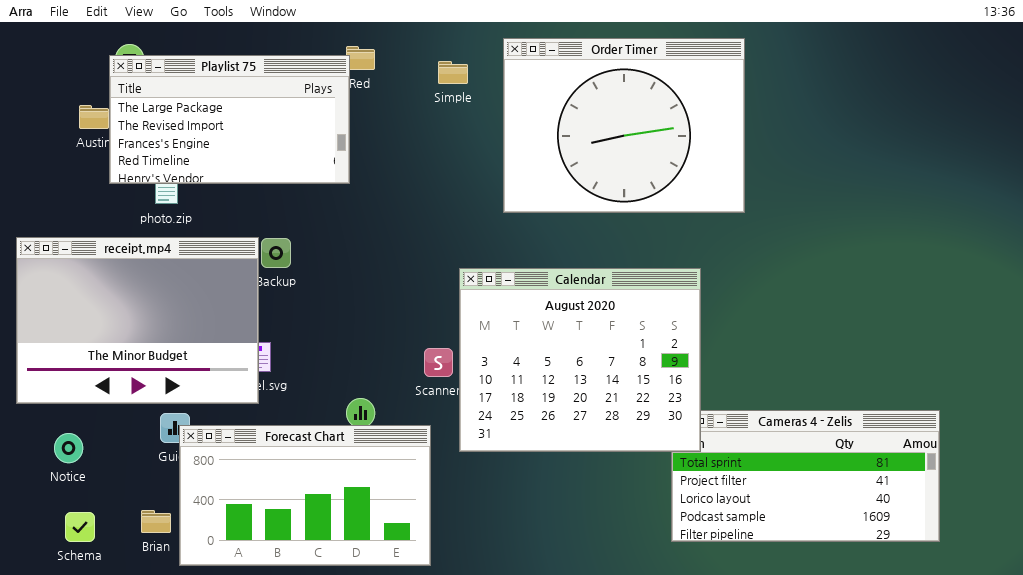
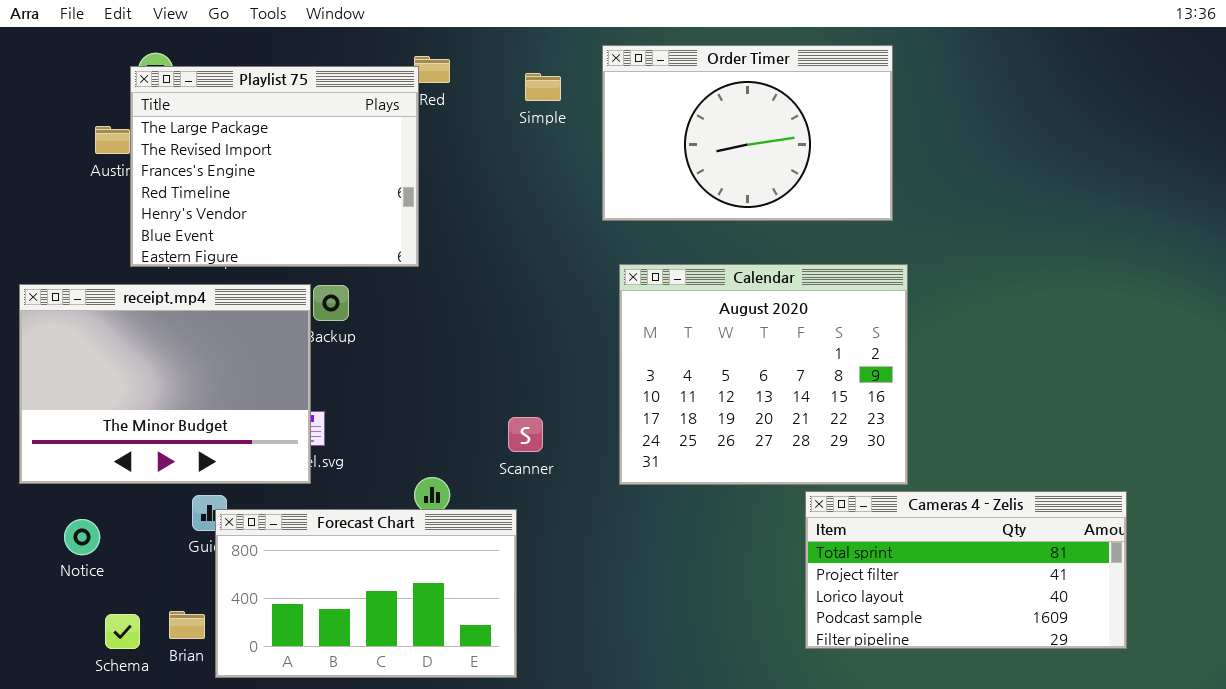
Order Timer: [503,38,745,213] -> [602,45,893,221], resized
Playlist 75: [109,55,350,184] -> [130,66,419,267], resized
Calendar: [459,268,701,452] -> [619,264,908,485], moved
Schema: [65,512,95,542] -> [105,614,140,649], moved

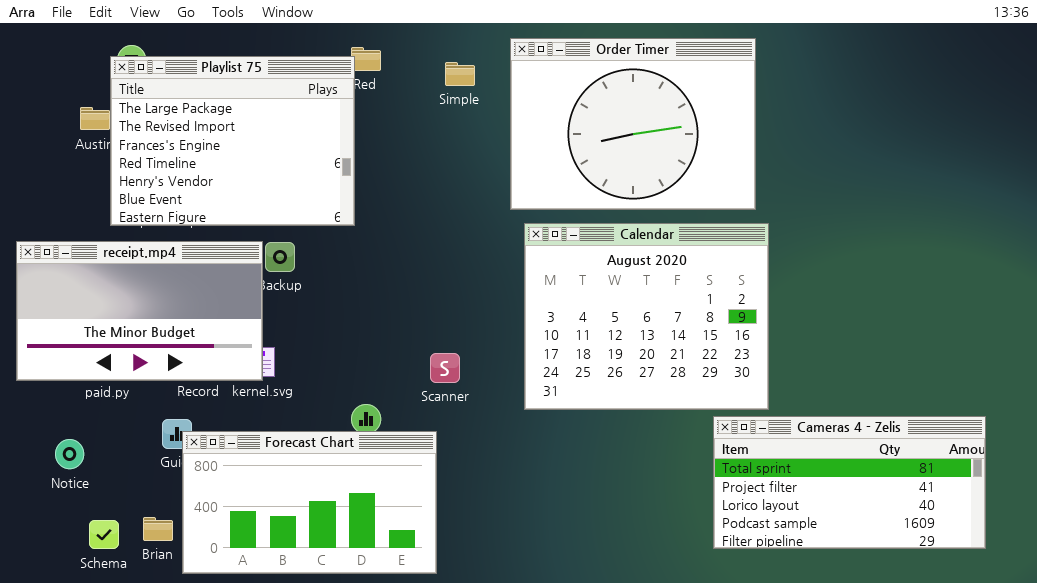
Order Timer: [602,45,893,221] -> [510,38,756,210], resized
receipt.mp4: [19,284,311,484] -> [16,241,263,381], resized
Cameras 4 - Zelis: [805,491,1127,649] -> [713,416,986,549], moved

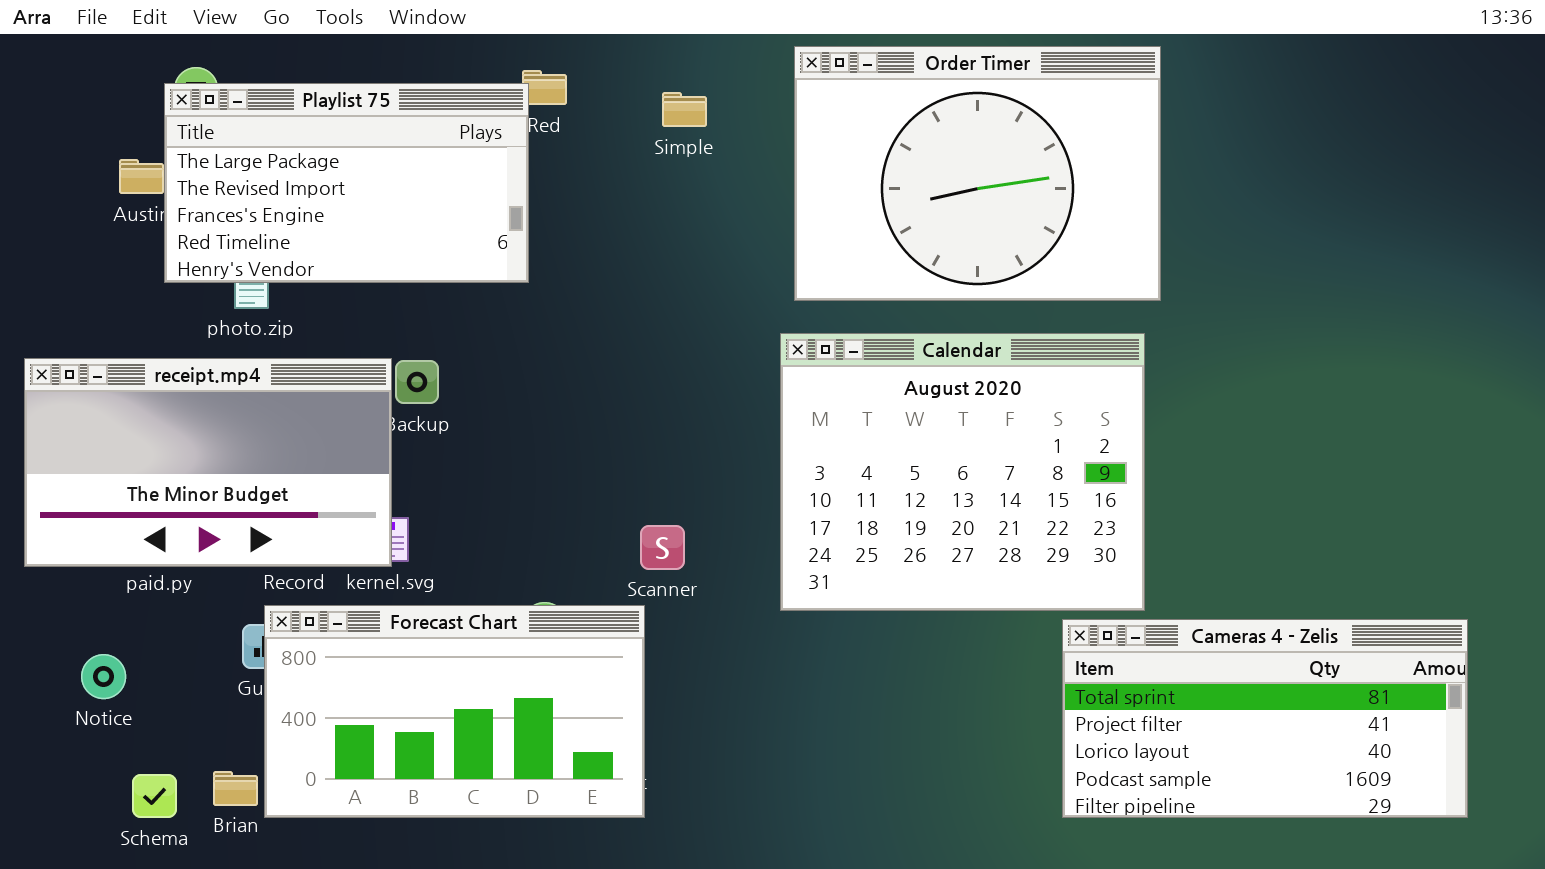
Order Timer: [510,38,756,210] -> [794,46,1161,301], moved
Playlist 75: [110,56,355,226] -> [164,83,529,283], resized
Forecast Chart: [182,431,437,574] -> [264,605,645,818], moved

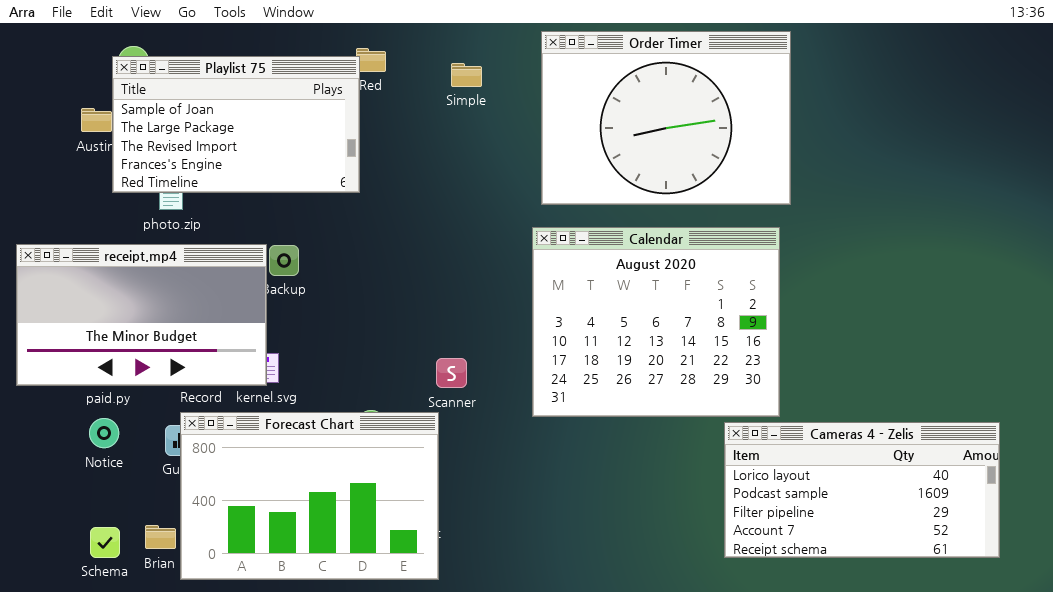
Playlist 75: [164,83,529,283] -> [112,56,360,193], scrolled up 1 row
Forecast Chart: [264,605,645,818] -> [180,412,439,580], resized
Cameras 4 - Zelis: [1062,619,1468,818] -> [724,422,1000,558], scrolled down 2 rows
Notice: [81,654,126,699] -> [89,418,119,448], moved

